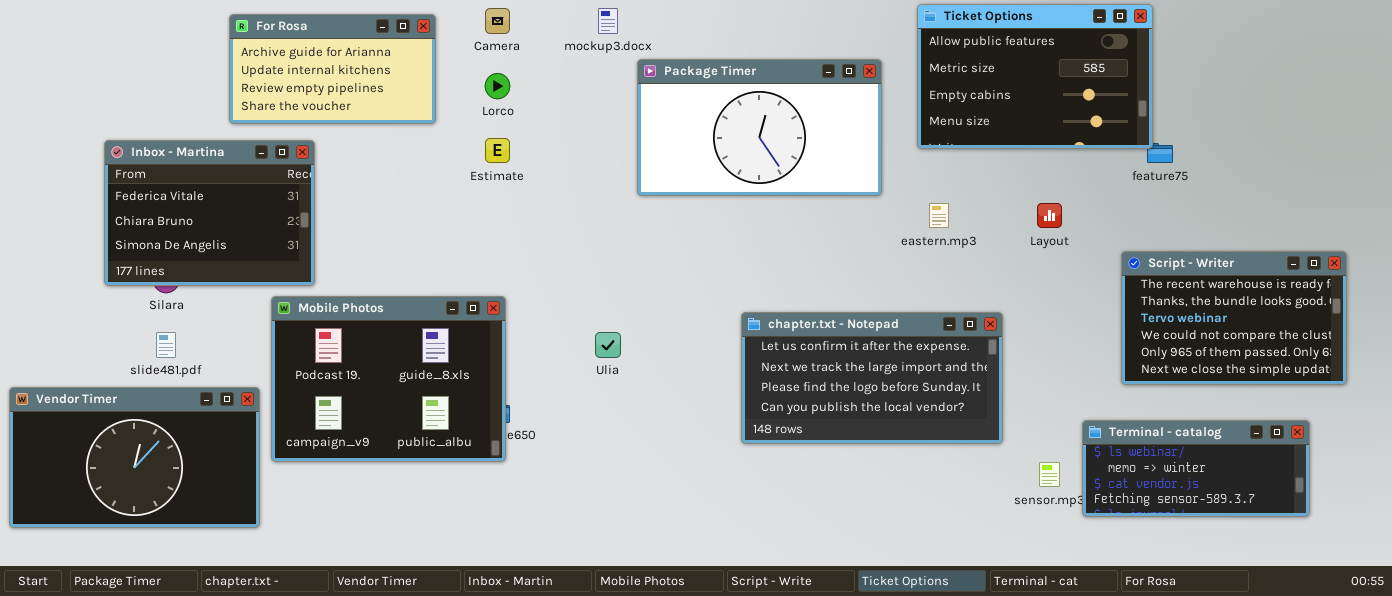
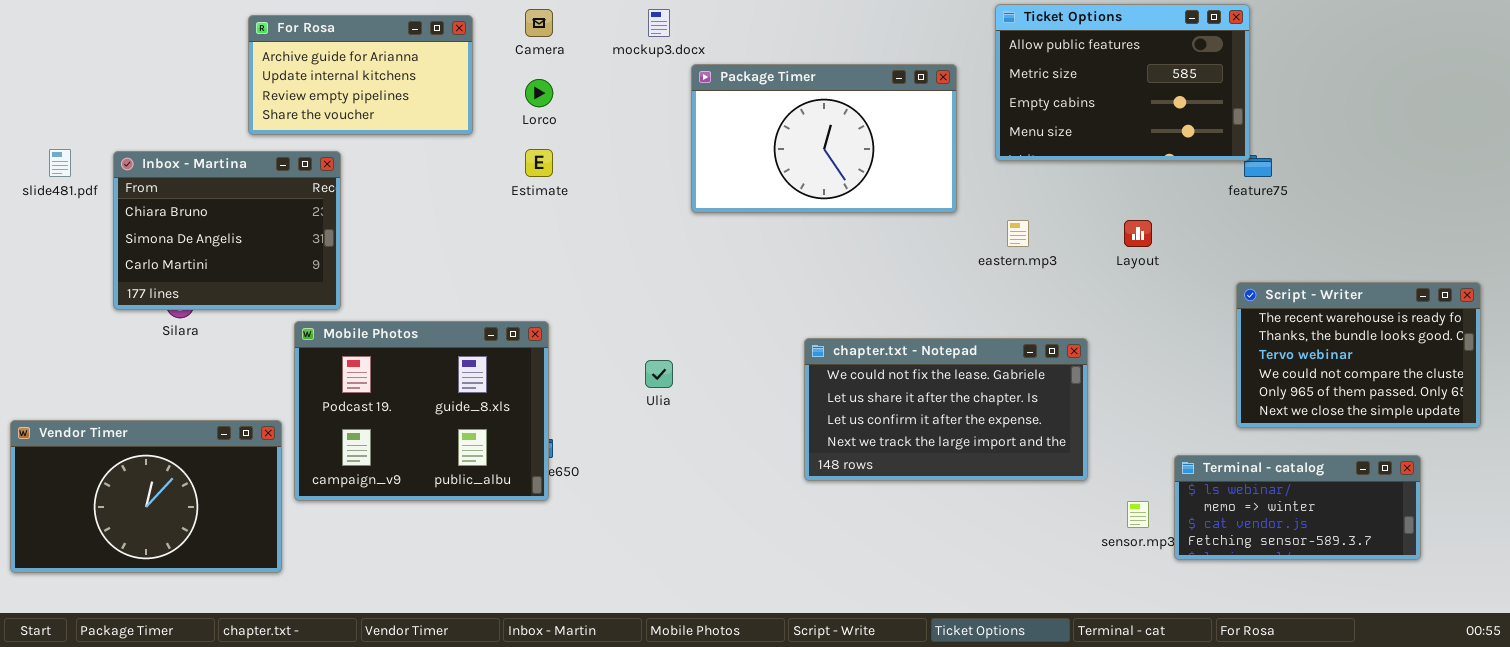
Inbox - Martina: [104,140,315,286] -> [113,151,341,310], scrolled down 1 row
Script - Writer: [1121,251,1347,385] -> [1236,282,1481,428], moved
chapter.txt - Notepad: [741,312,1003,444] -> [804,338,1088,481], scrolled up 2 rows
slide481.pdf: [156,332,176,358] -> [49,149,71,177], moved

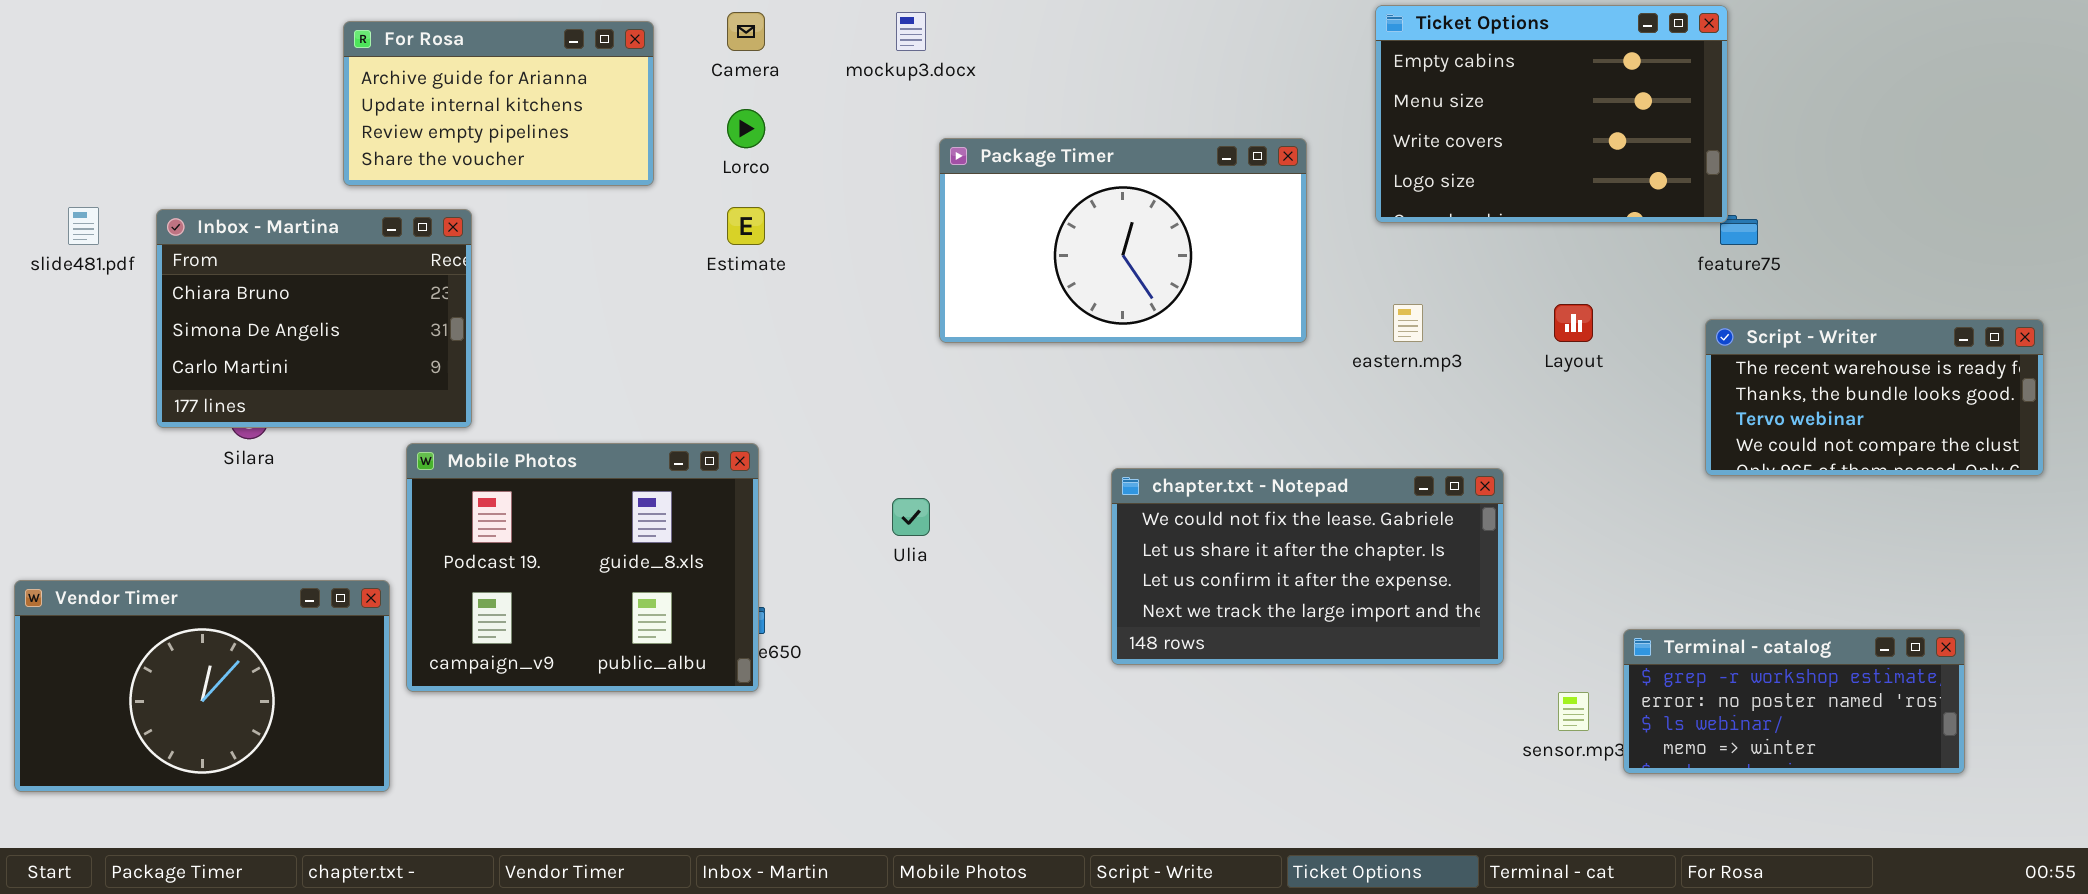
Ticket Options: [995,4,1250,161] -> [1375,5,1728,223], scrolled down 2 rows
Package Timer: [691,64,957,213] -> [939,138,1307,343], moved
Script - Writer: [1236,282,1481,428] -> [1705,319,2044,476], moved, resized
Terminal - catalog: [1174,455,1421,560] -> [1623,629,1965,774], scrolled up 2 rows

